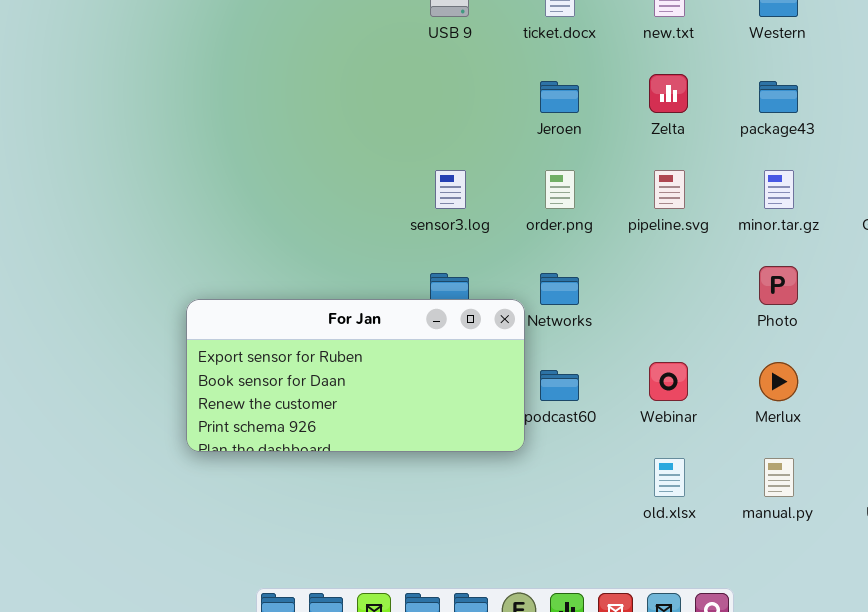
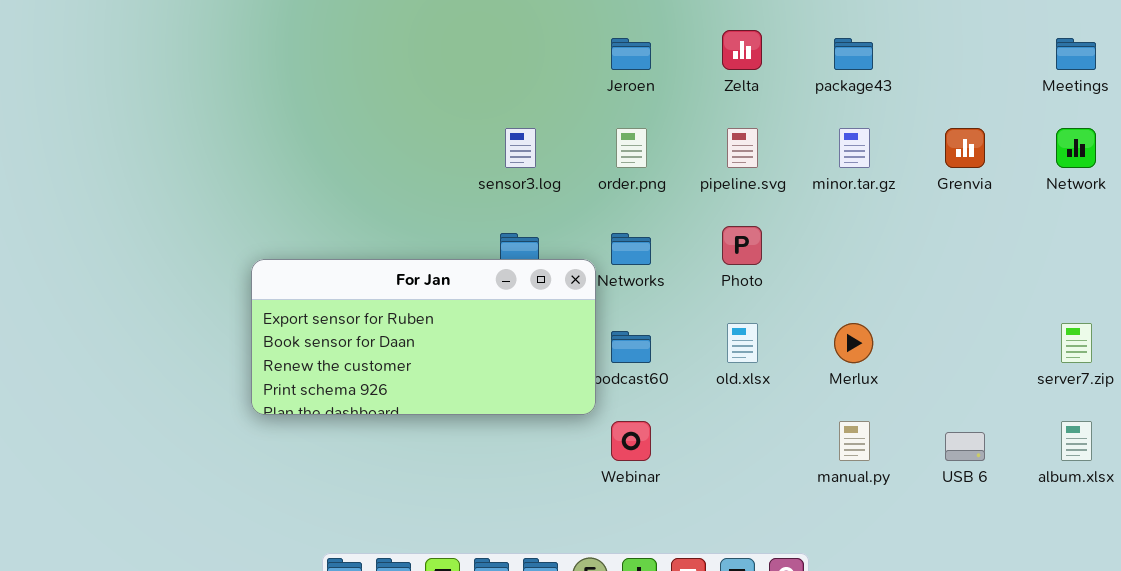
Photo: [759,266,798,305] -> [722,226,762,265], moved
Webinar: [649,362,688,401] -> [611,421,651,461], moved
old.xlsx: [654,458,685,497] -> [727,323,758,363], moved

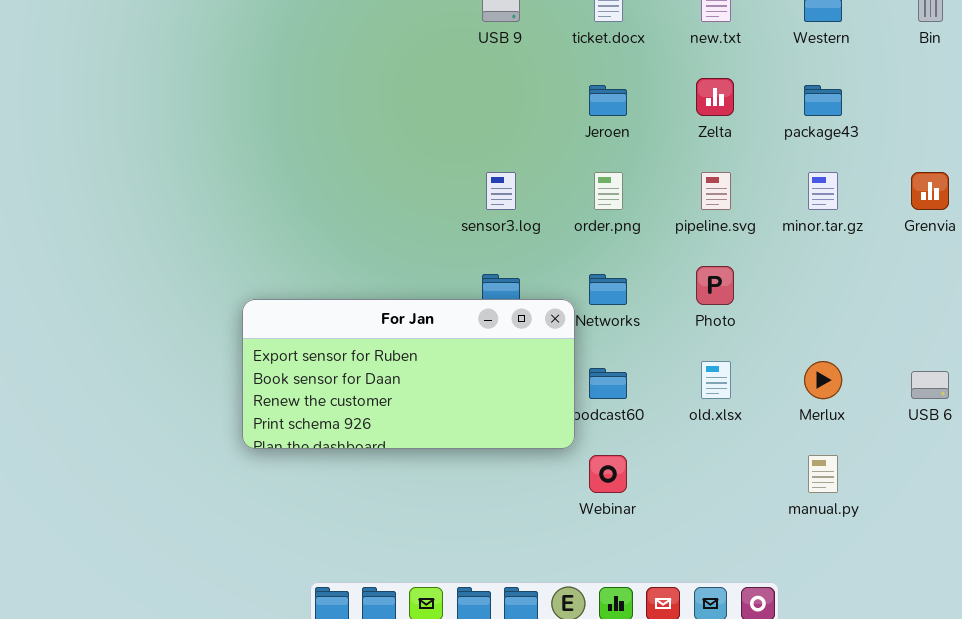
USB 6: [945,432,985,461] -> [911,371,949,399], moved

